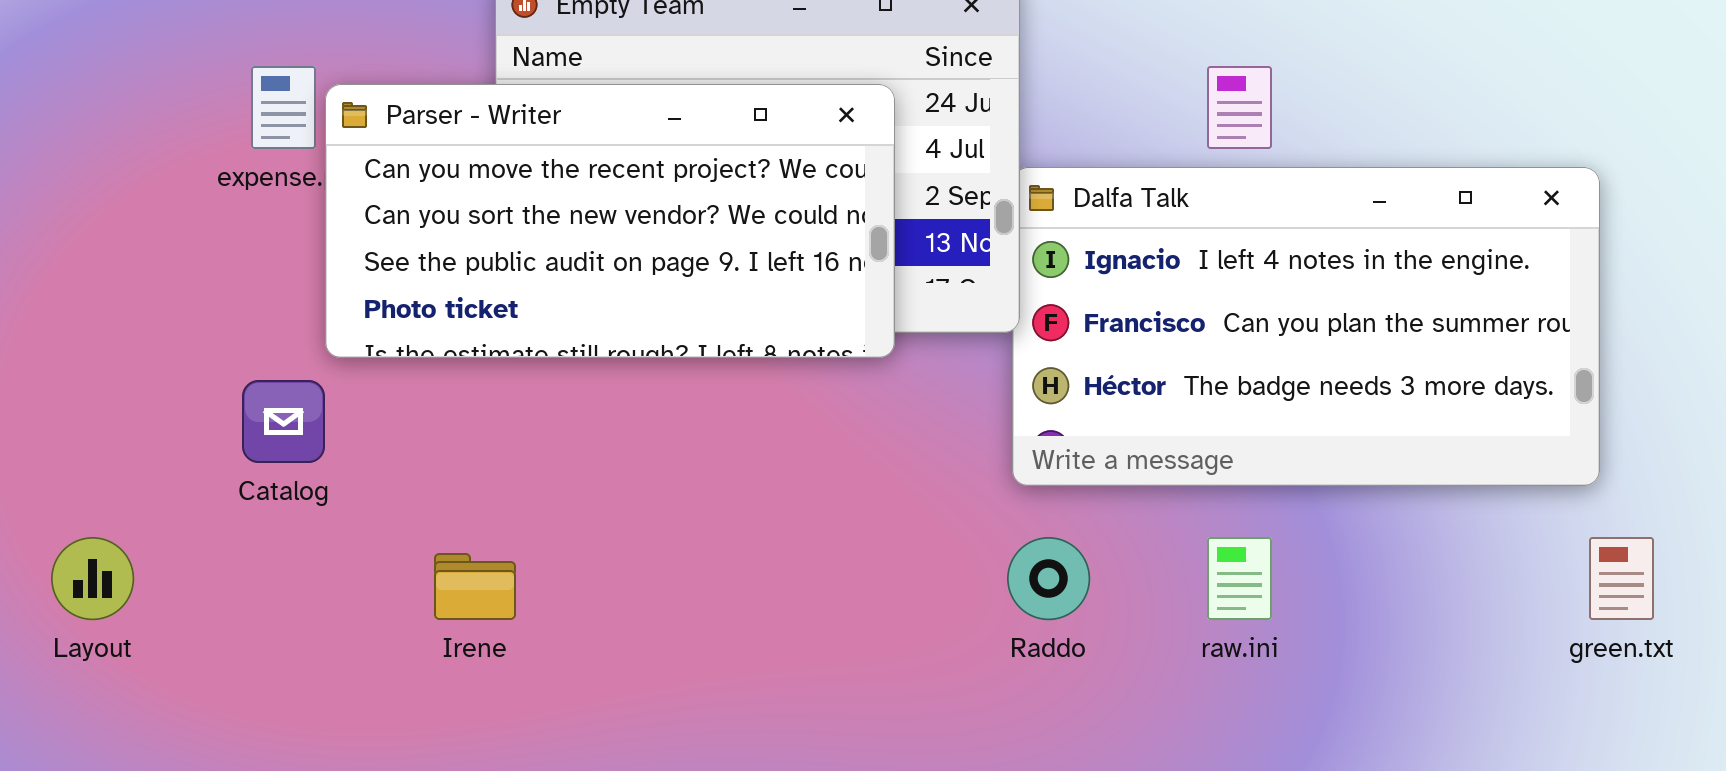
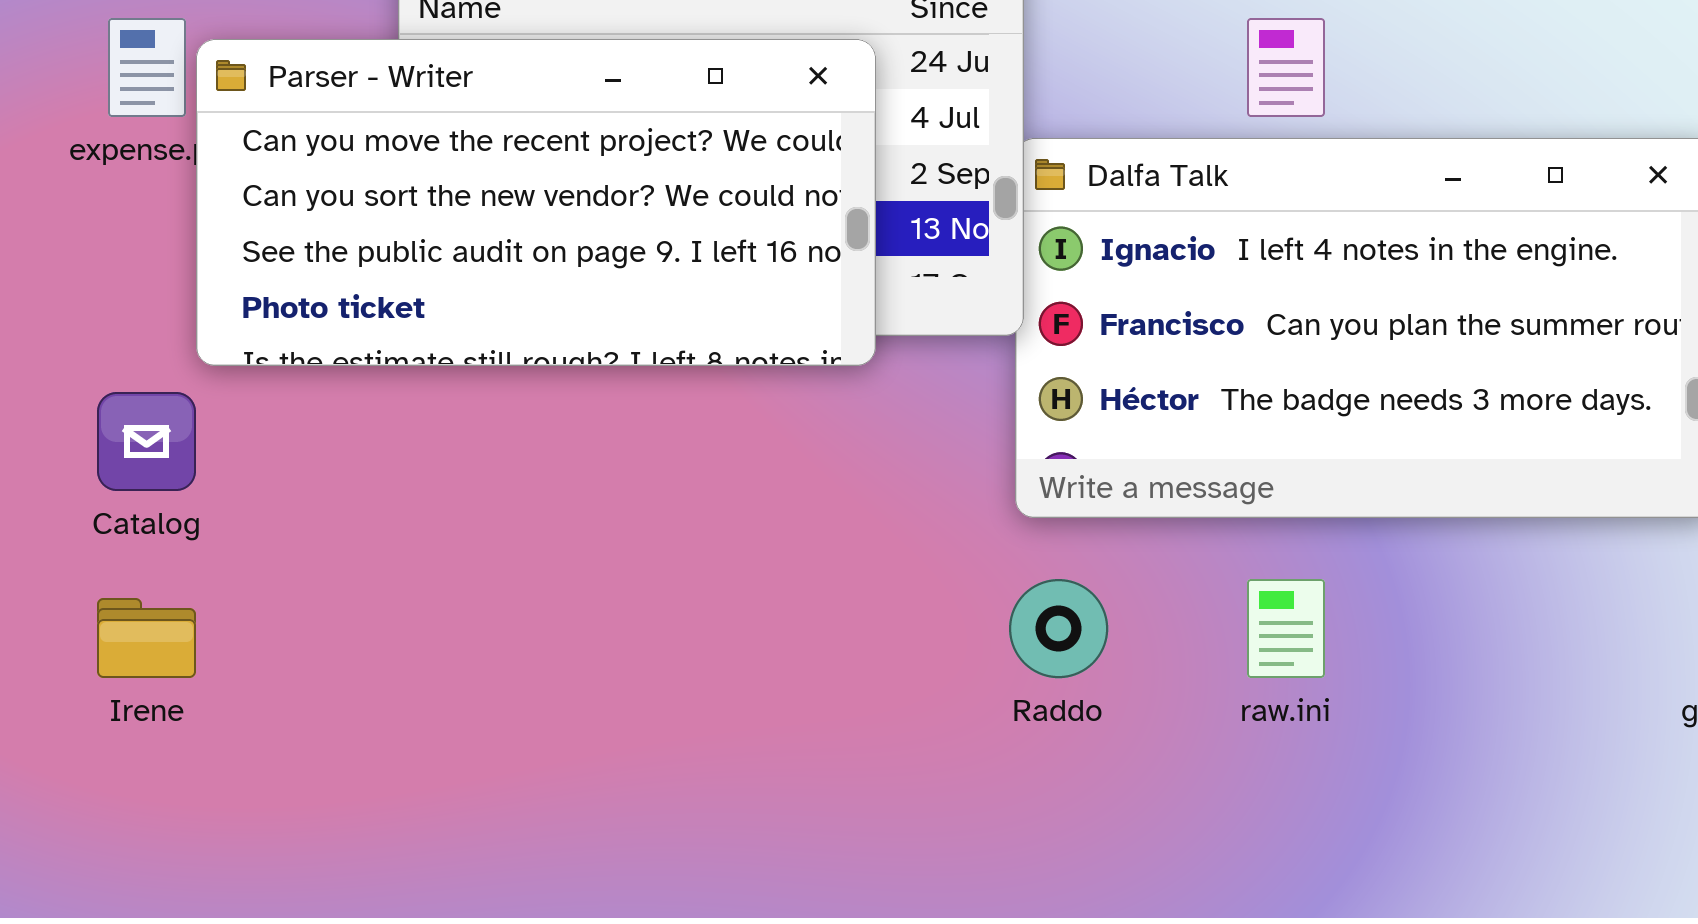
Irene: [434,553,516,620] -> [97,598,196,678], moved

